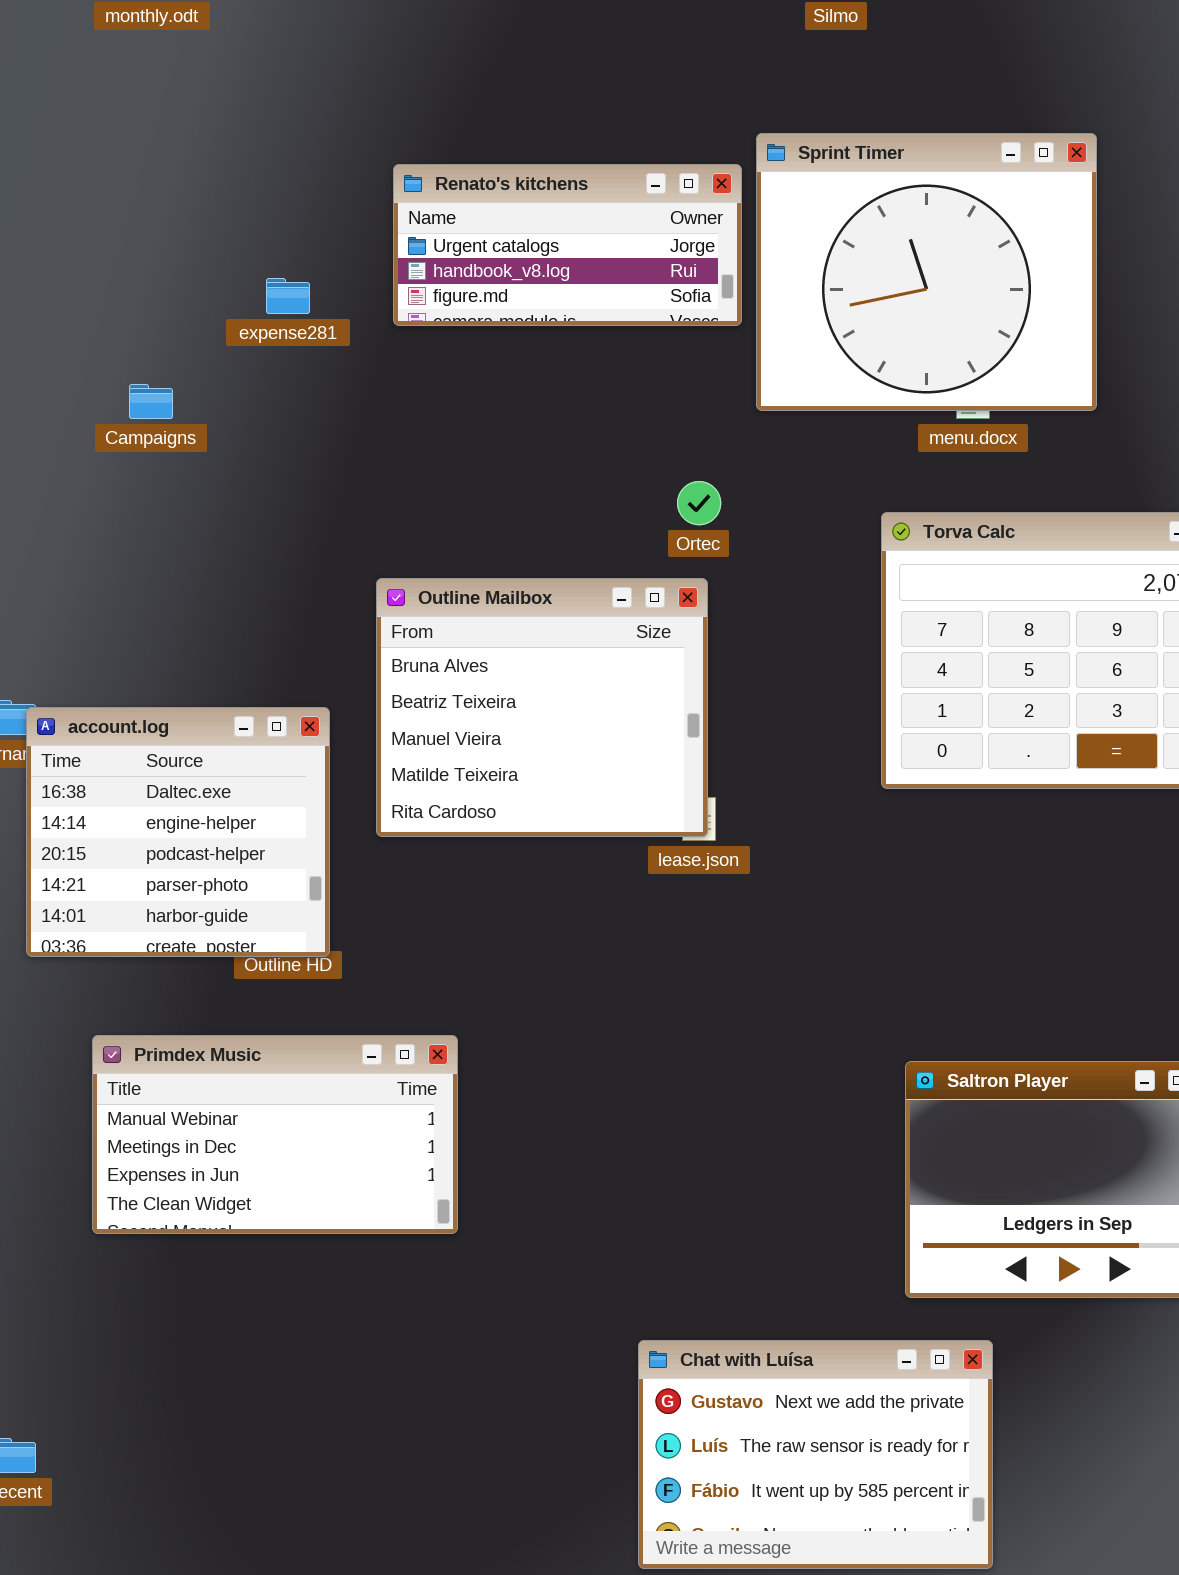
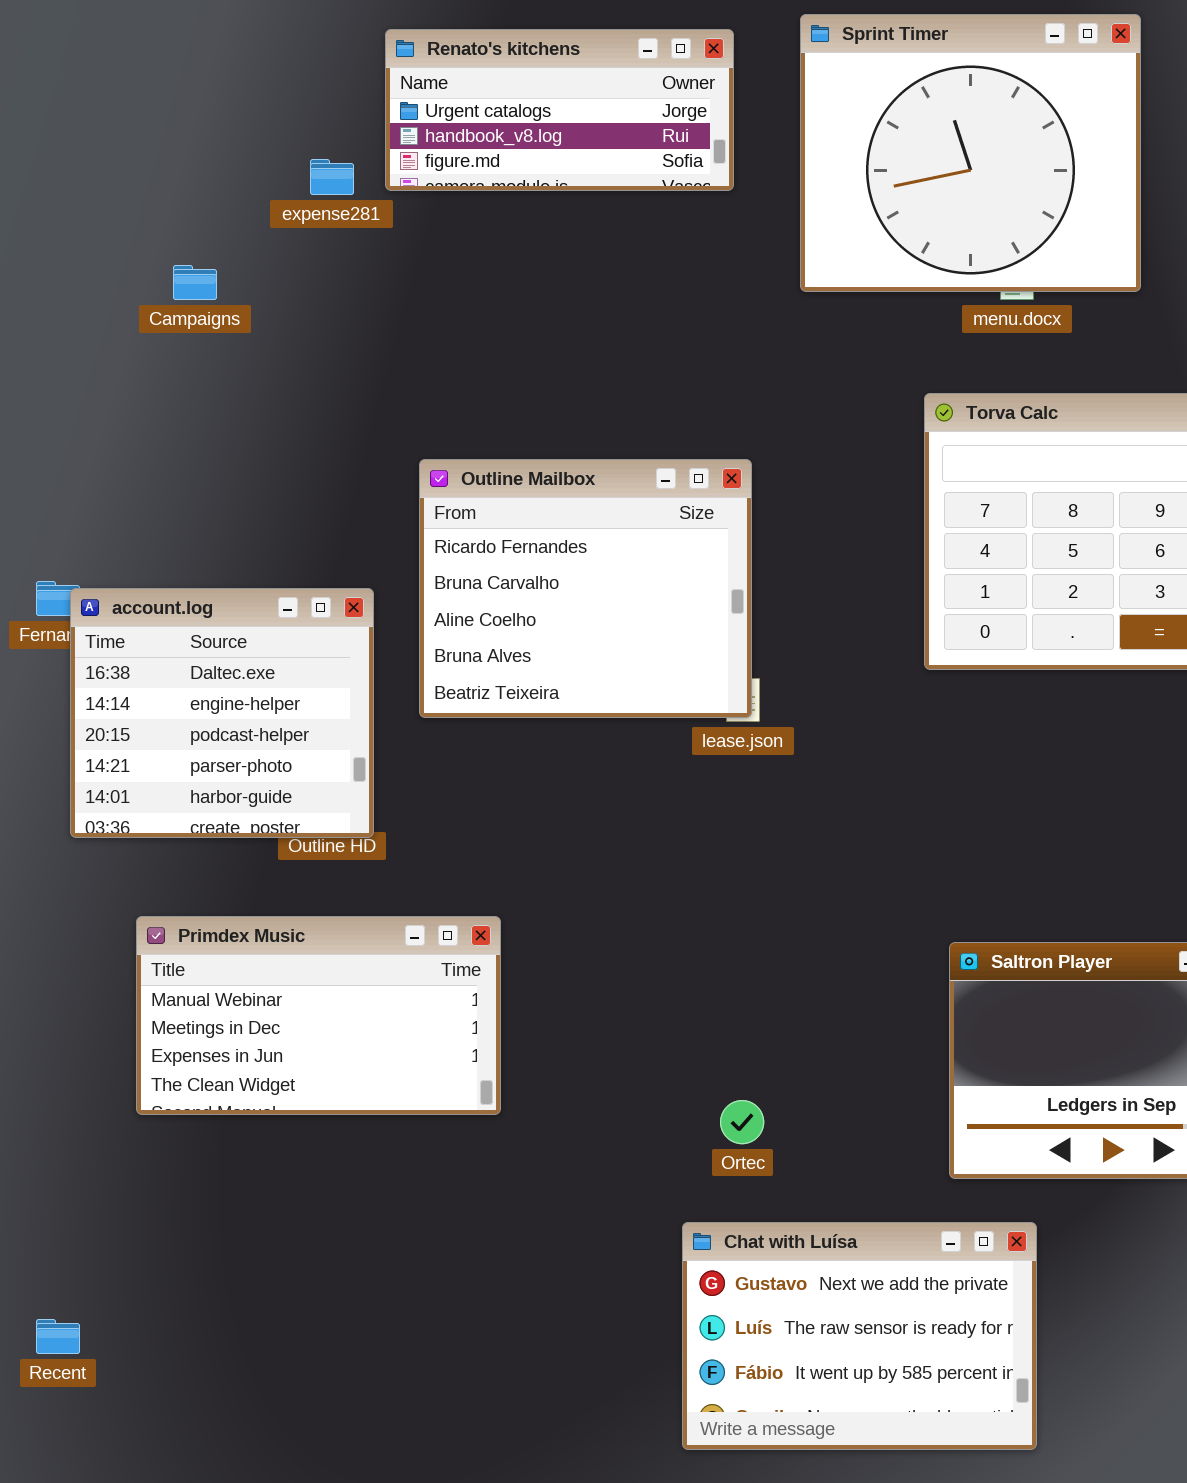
Renato's kitchens: [393,164,742,326] -> [385,29,734,191], moved
Ortec: [677,481,721,525] -> [720,1100,764,1144], moved
Outline Mailbox: [376,578,708,837] -> [419,459,752,718], scrolled up 3 rows

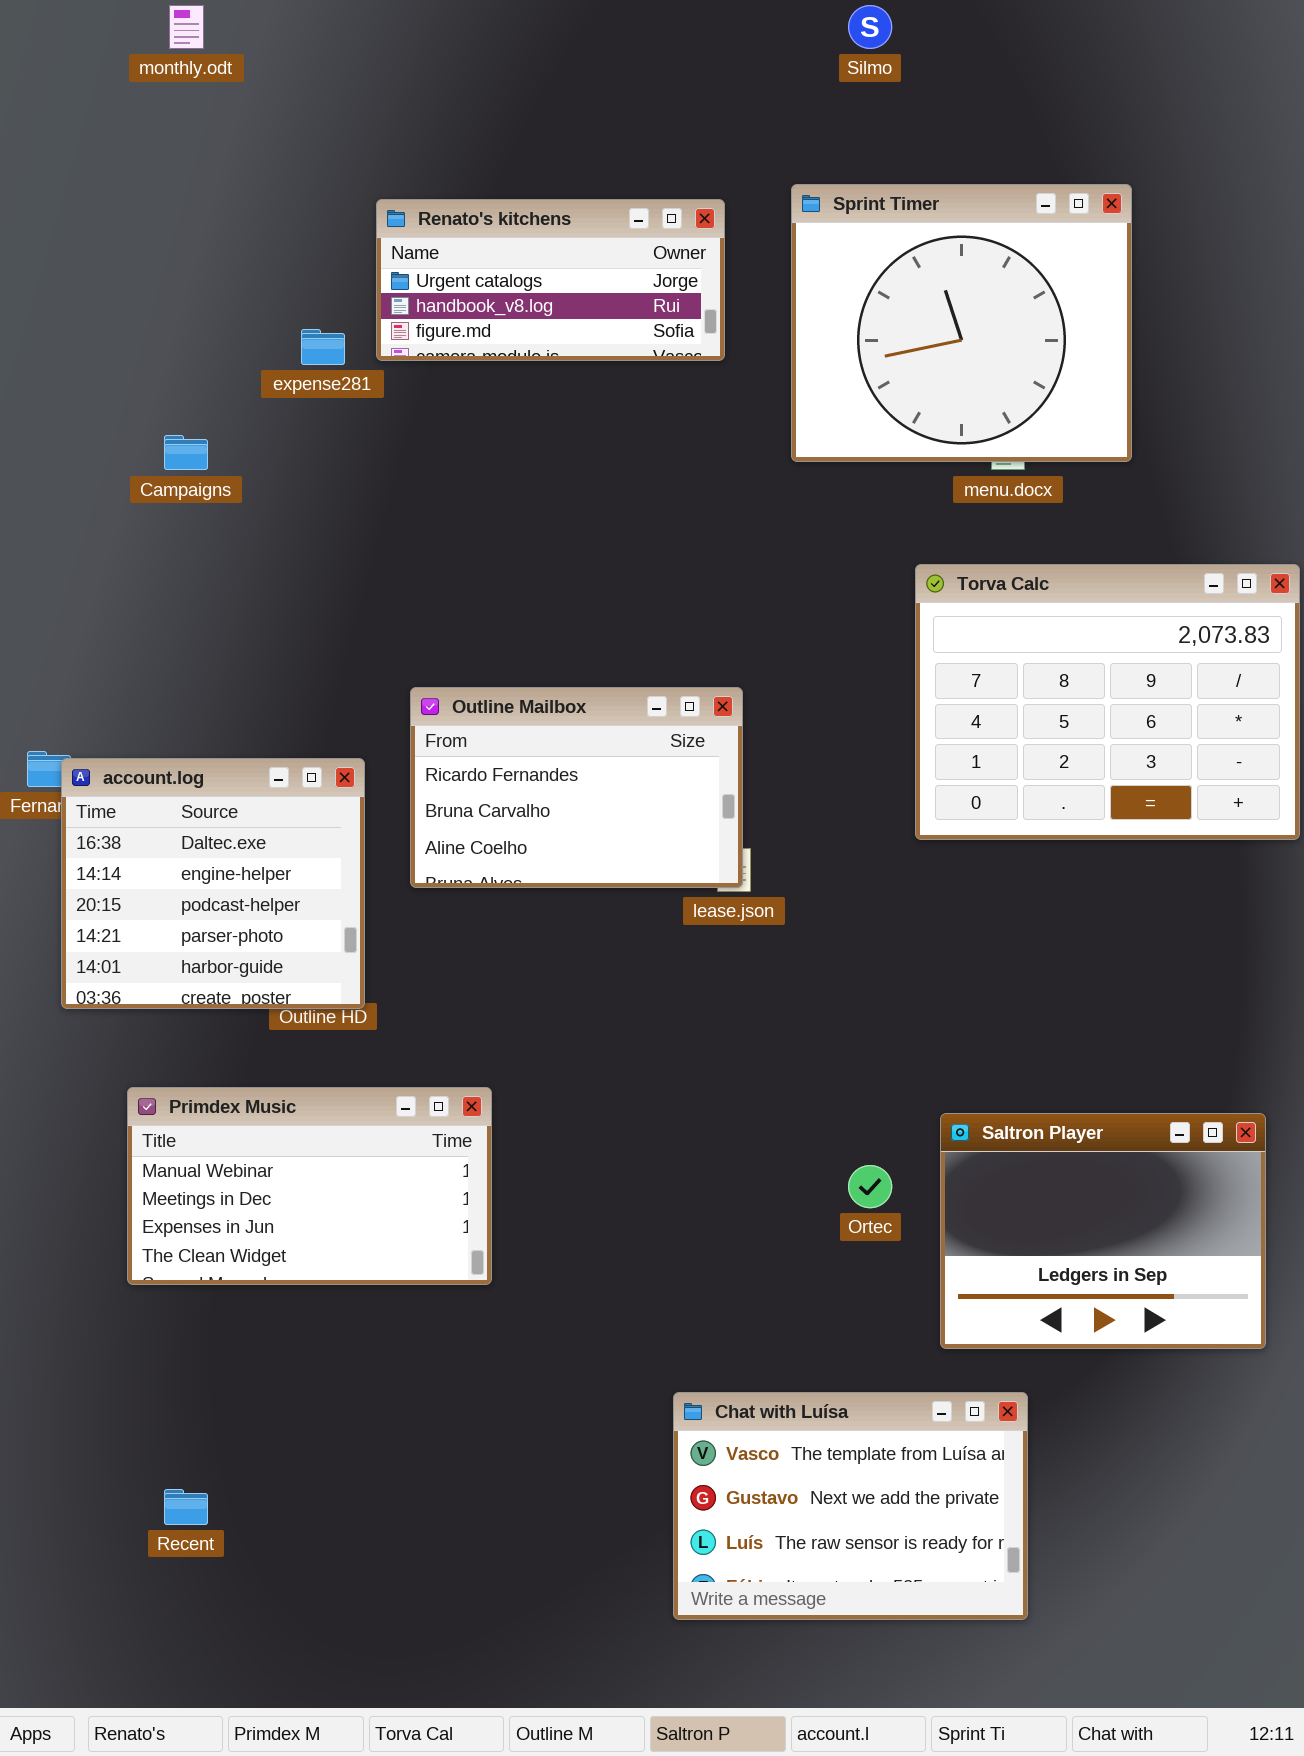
Outline Mailbox: [419,459,752,718] -> [410,687,743,888], resized
Ortec: [720,1100,764,1144] -> [848,1165,892,1208], moved
Chat with Luísa: [682,1222,1037,1450] -> [673,1392,1028,1620], scrolled up 1 row
Recent: [36,1319,80,1354] -> [164,1489,208,1525], moved

